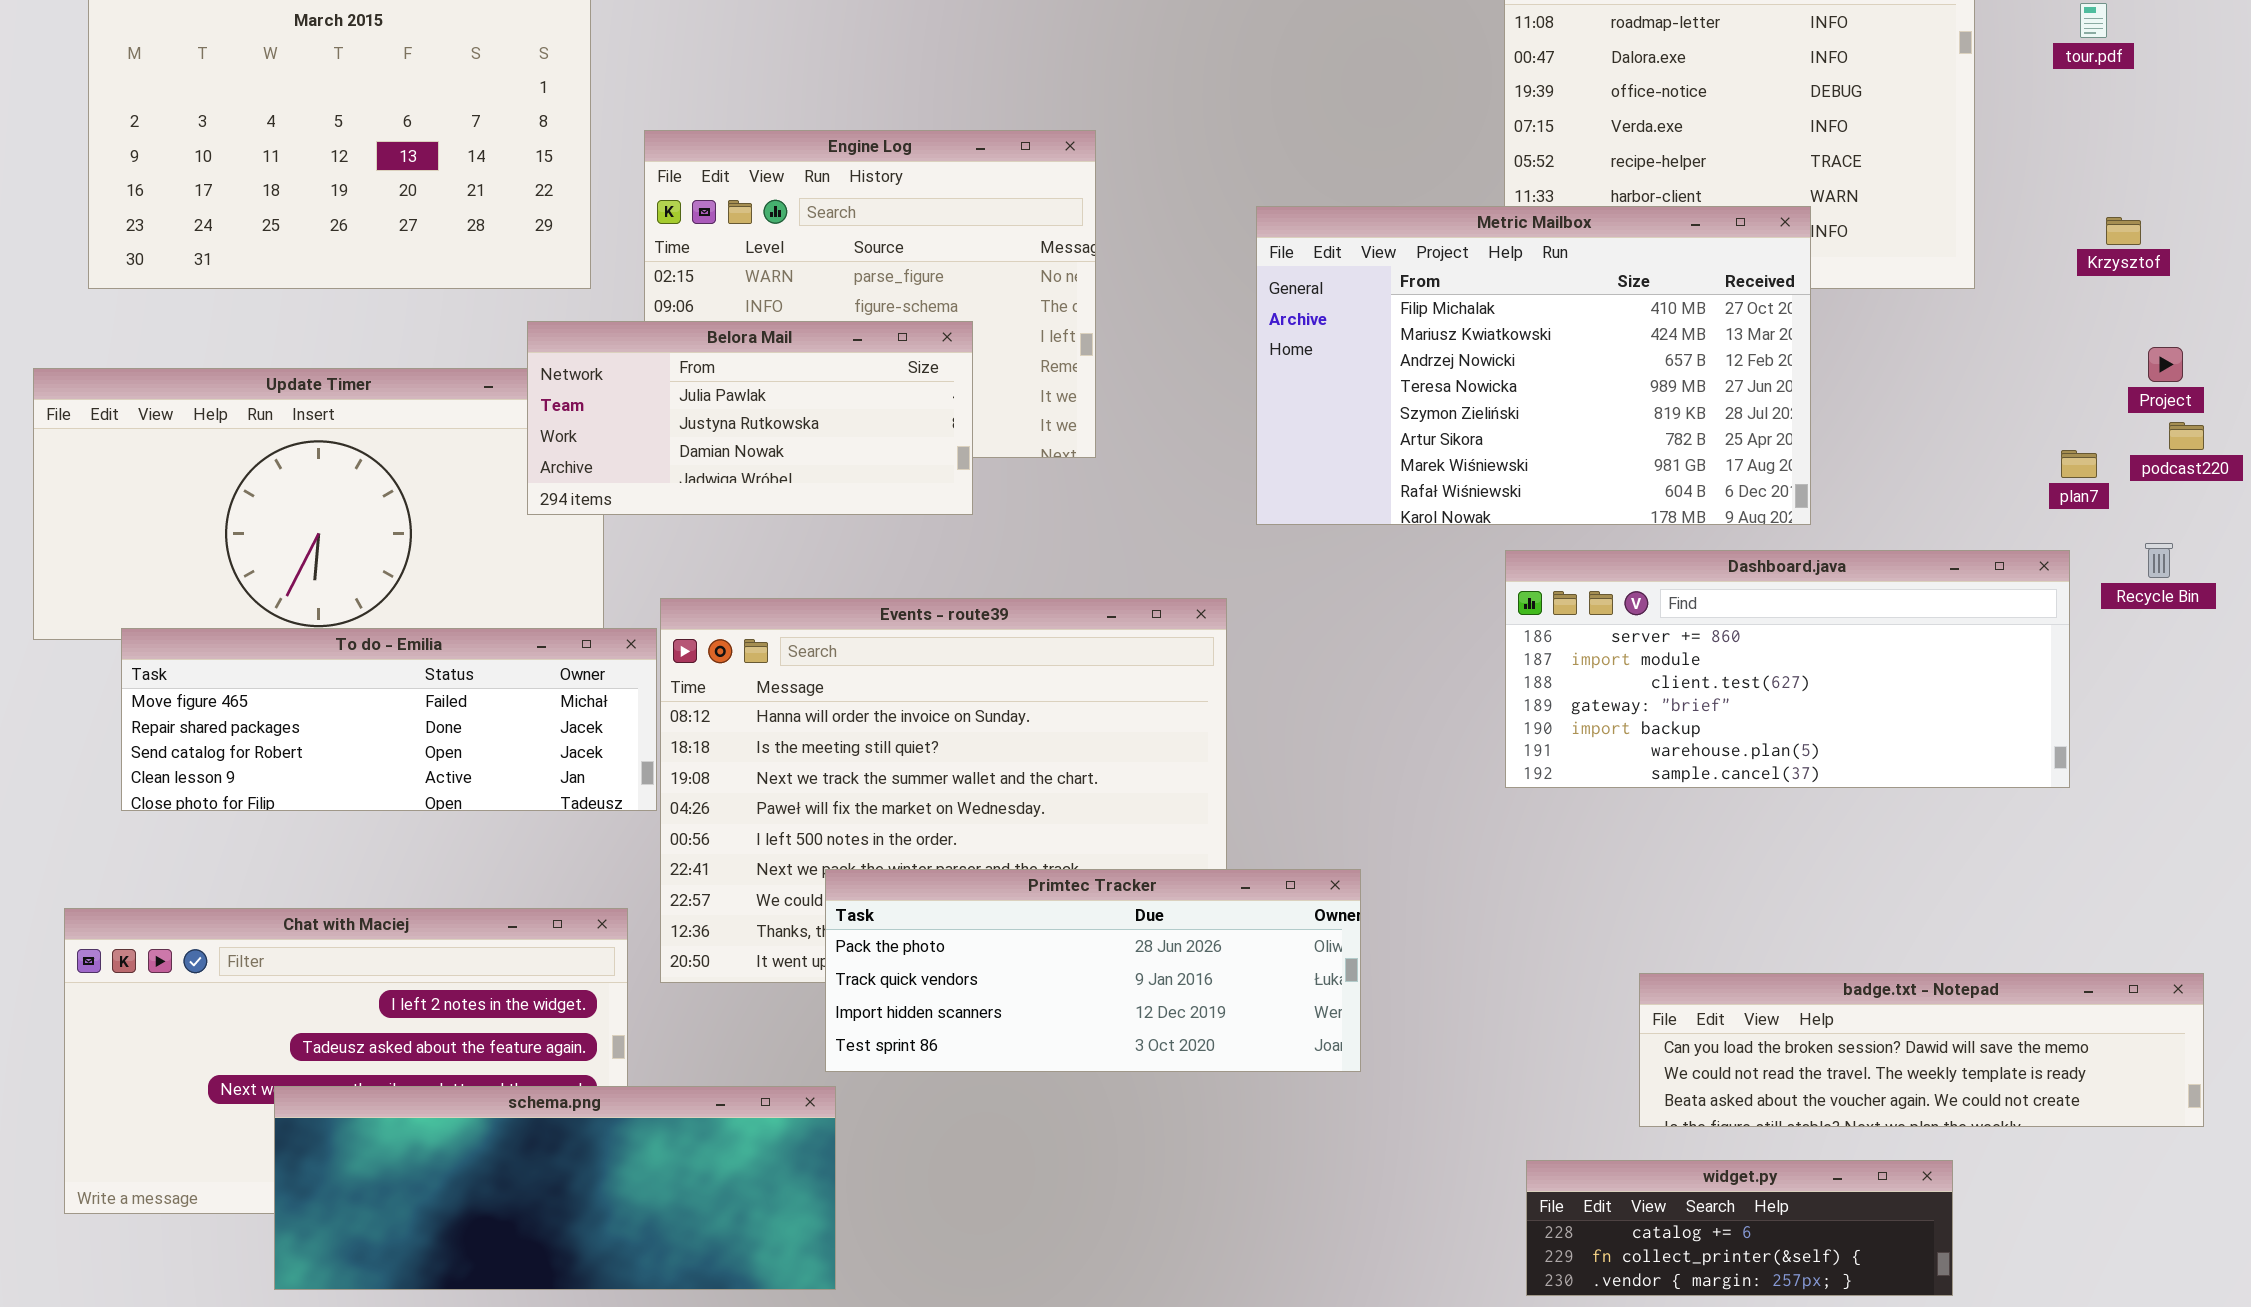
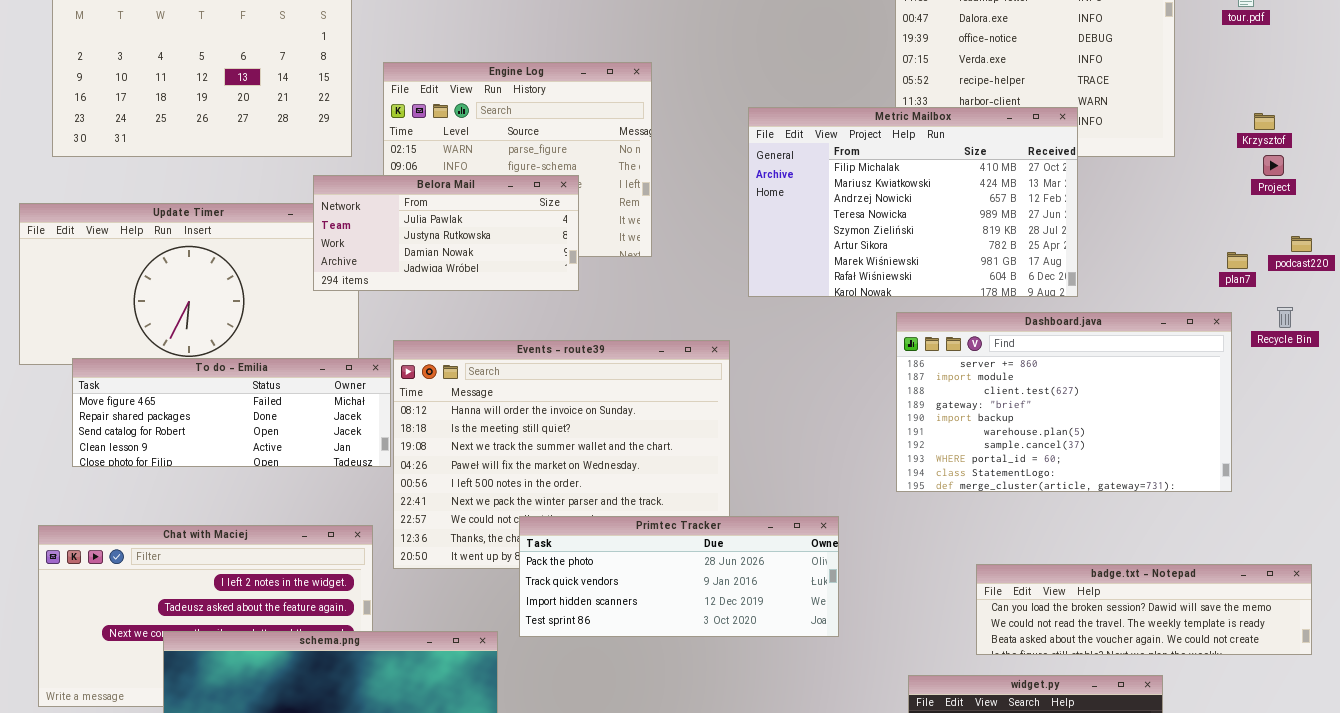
Project: [2148,347,2183,382] -> [1263,155,1284,176], moved
Dashboard.java: [1505,550,2070,788] -> [896,312,1232,492], resized
Primtec Tracker: [825,869,1361,1072] -> [519,516,839,637], moved

